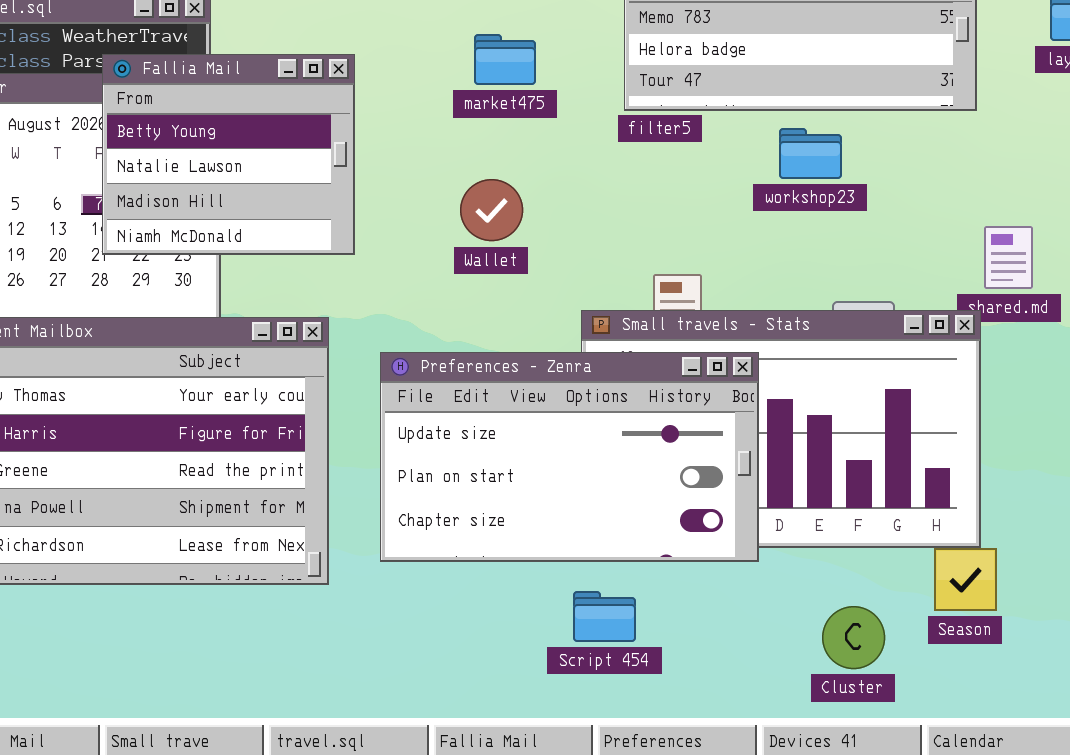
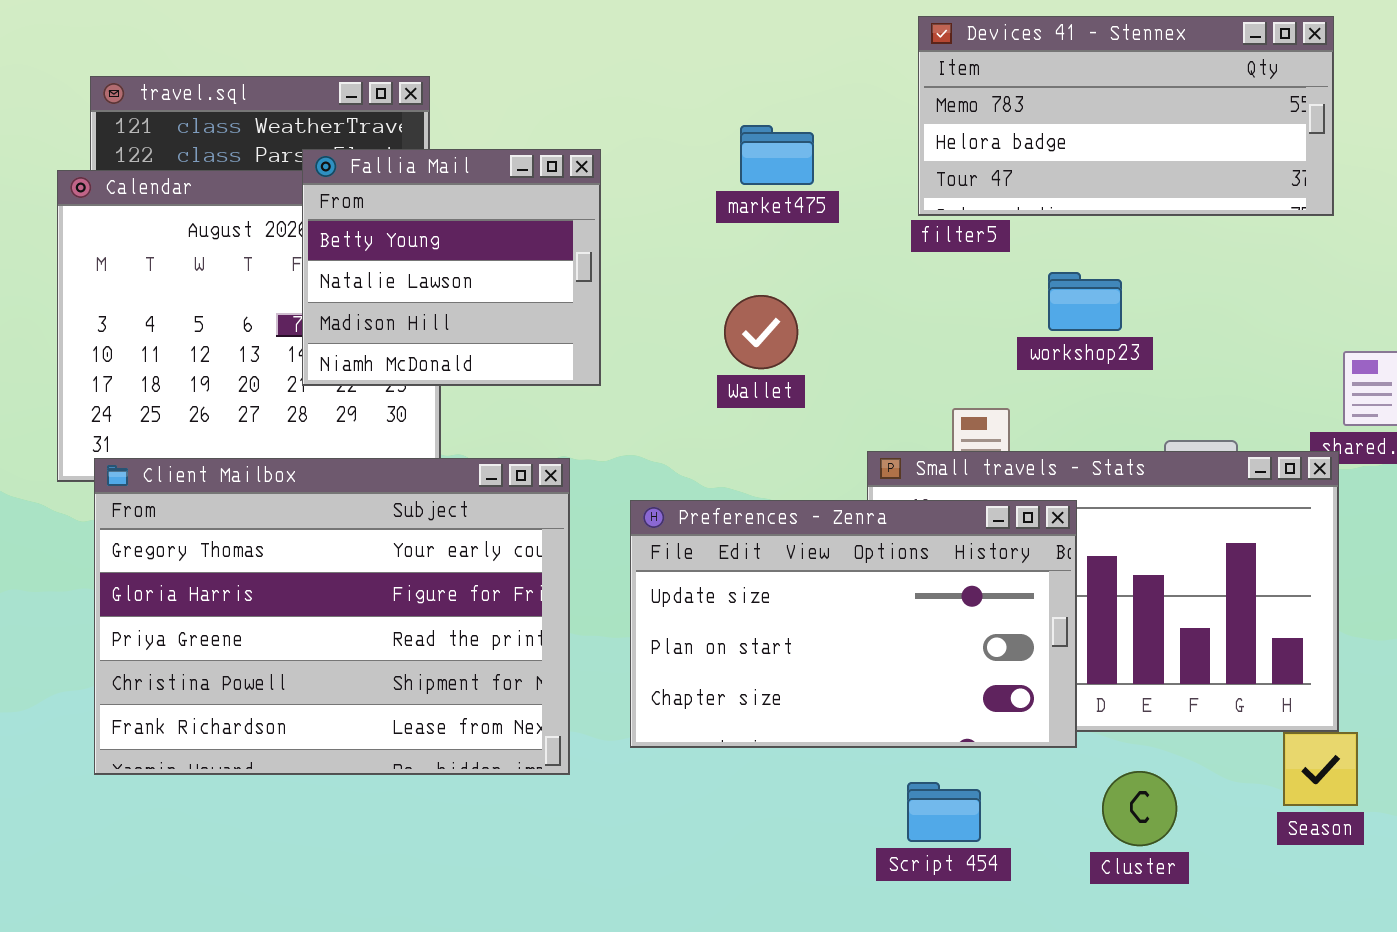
workshop23: [779,128,842,179] -> [1048,272,1122,331], moved
Script 454: [573,591,636,642] -> [907,782,981,842], moved
Cluster: [822,606,885,669] -> [1102,771,1177,846], moved

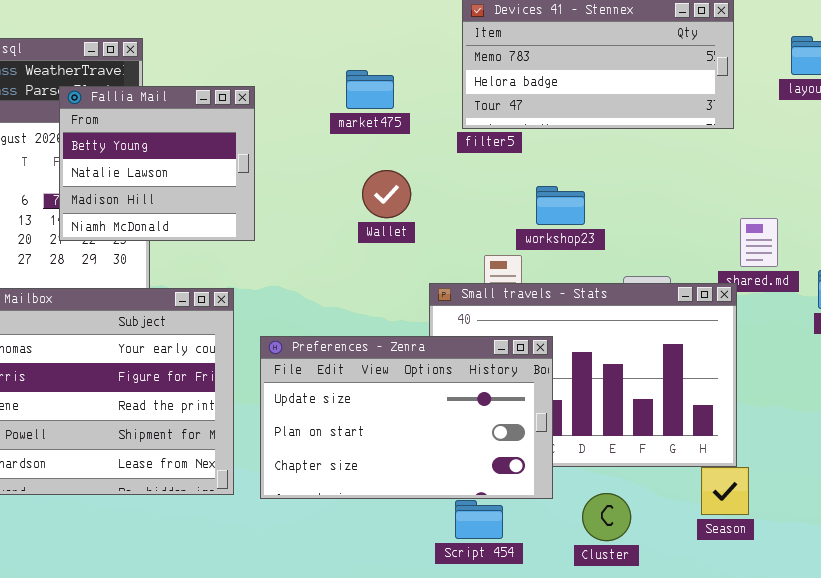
workshop23: [1048,272,1122,331] -> [536,186,585,225], moved
Wallet: [724,295,798,369] -> [362,170,411,218], moved
Preferences - Zenra: [630,500,1077,748] -> [260,336,553,499], moved

